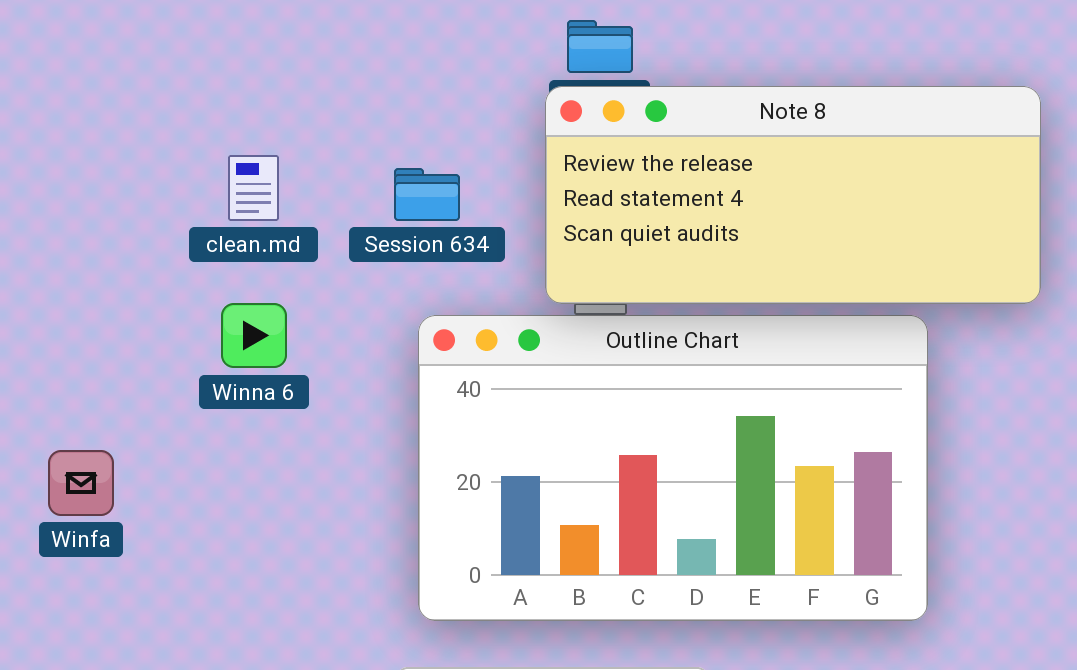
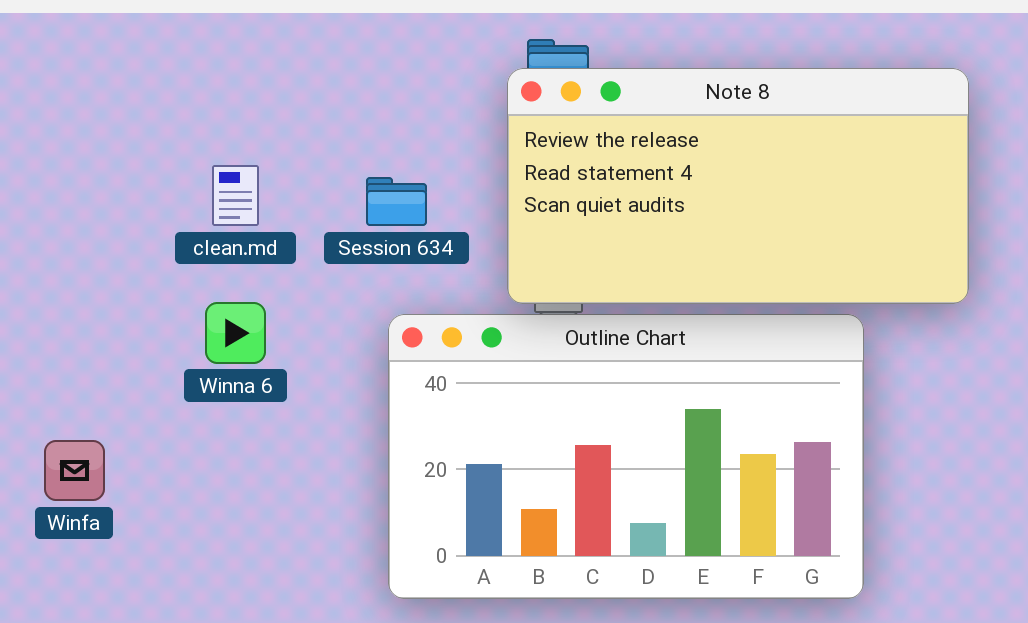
Note 8: [545,86,1041,304] -> [507,68,969,304], resized

